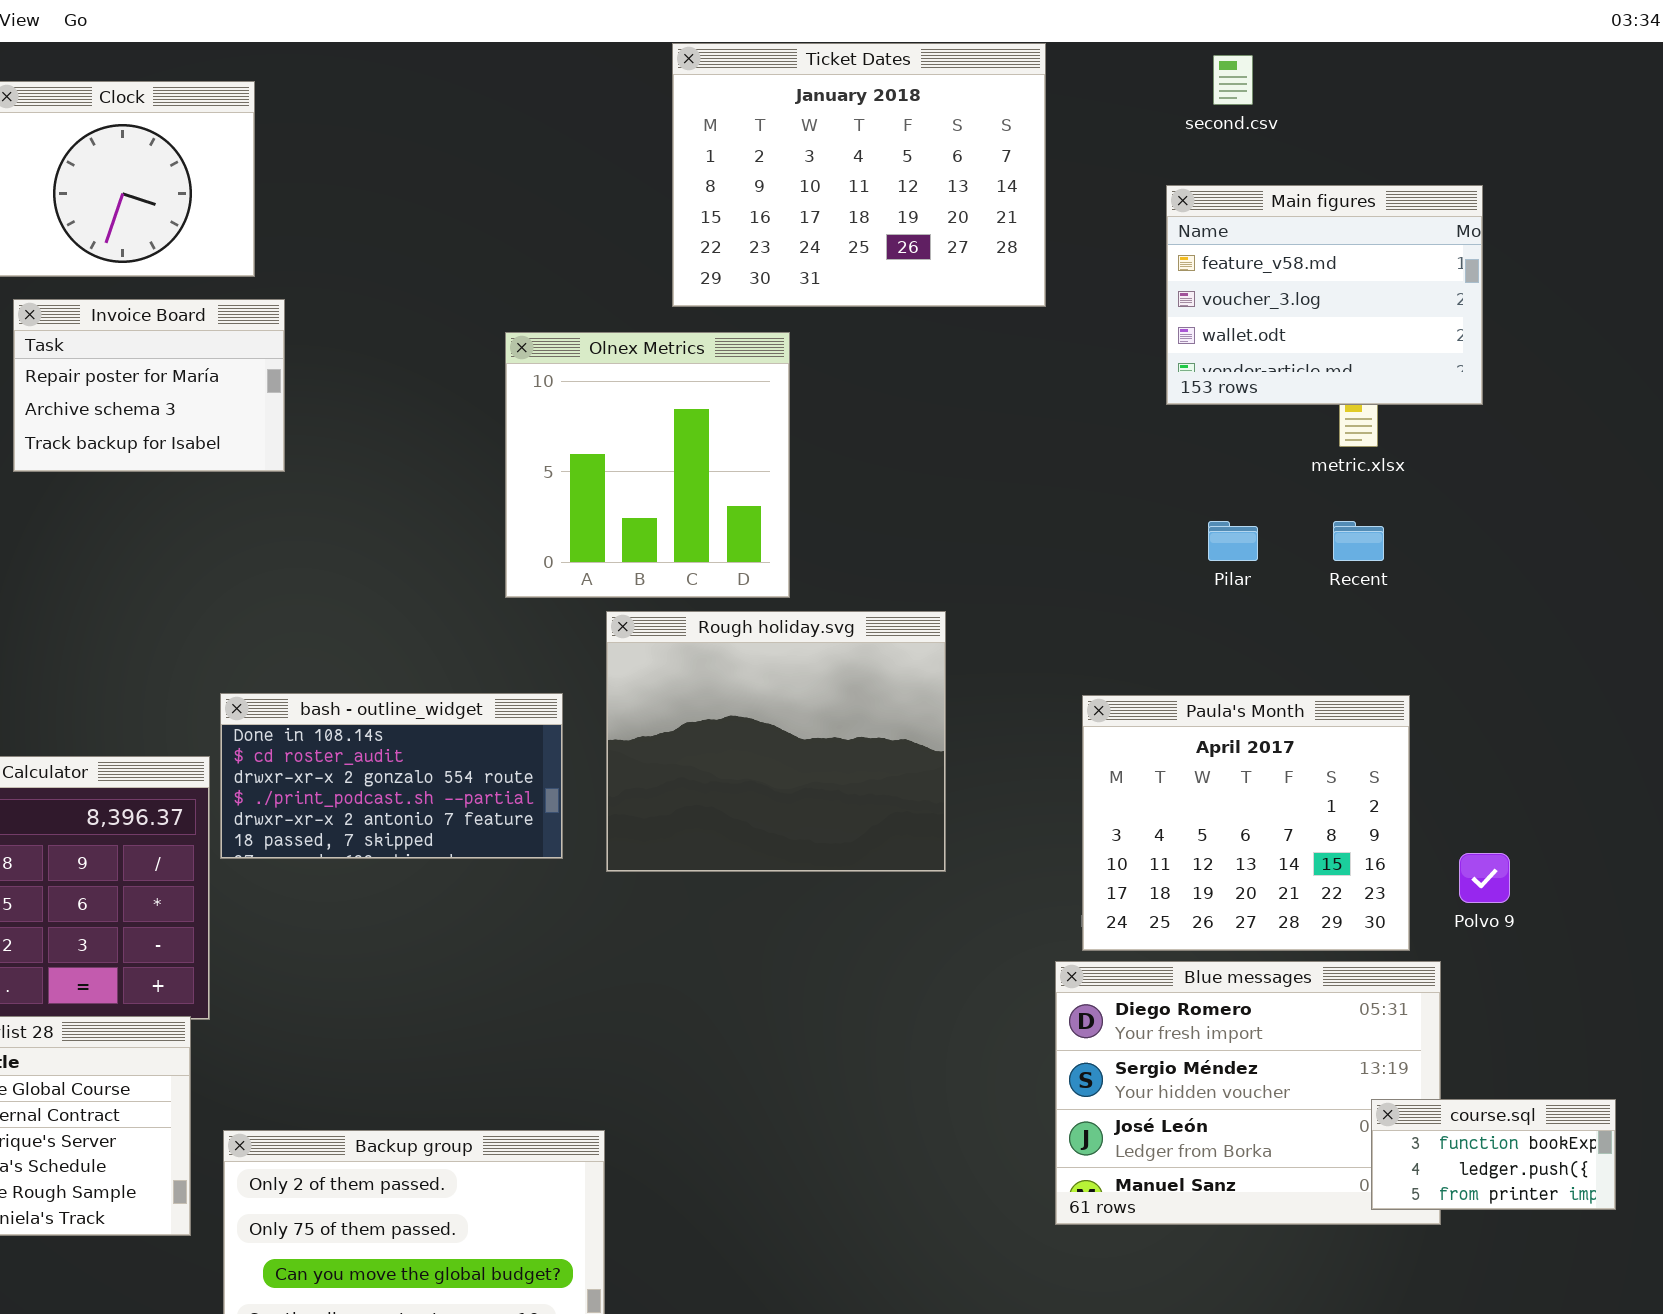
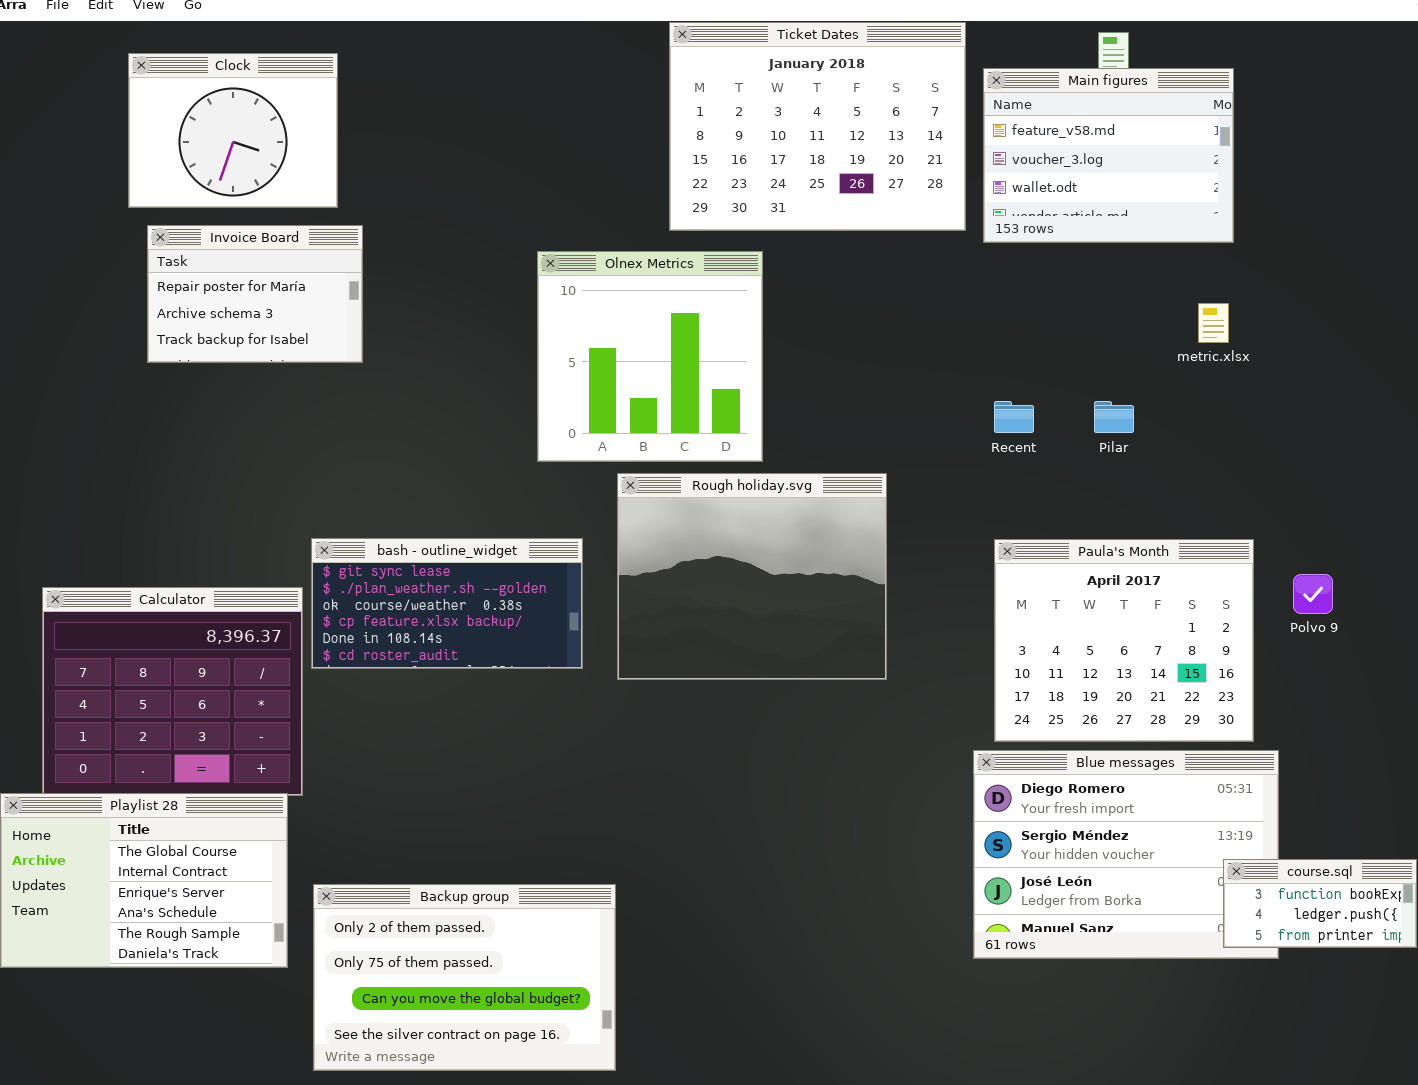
Main figures: [1166,185,1483,405] -> [983,68,1234,243], moved
Recent: [1333,521,1384,561] -> [994,401,1034,433], moved
bash - outline_widget: [220,693,563,859] -> [311,538,583,669], scrolled up 4 rows
Polvo 9: [1459,853,1510,903] -> [1293,574,1333,614], moved

